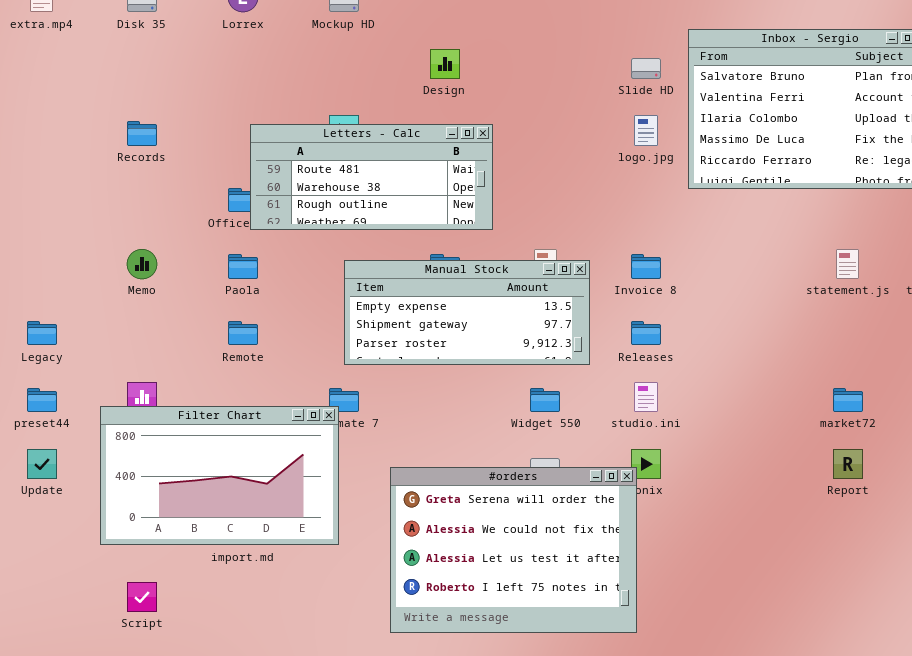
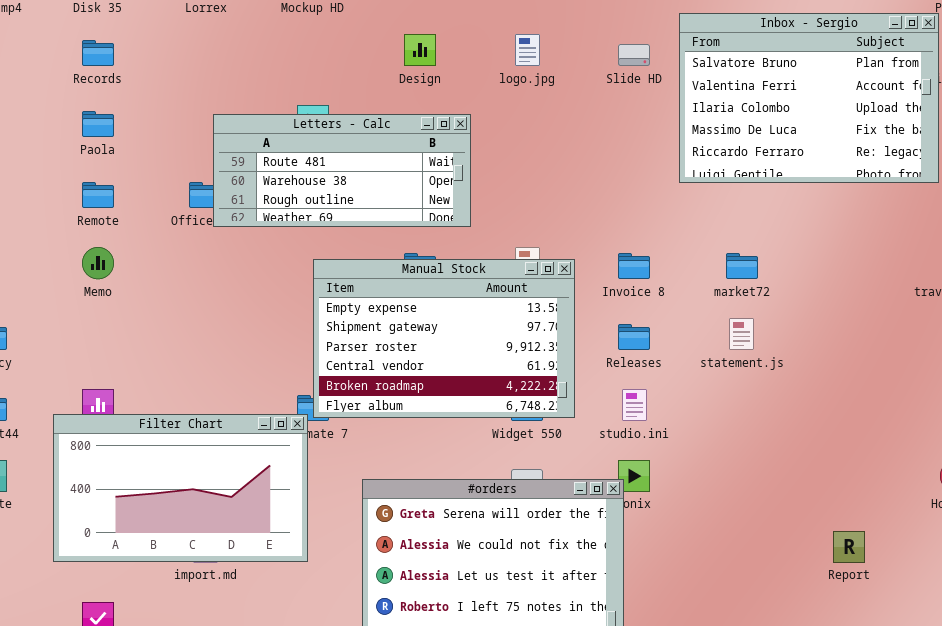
logo.jpg: [634,115,658,146] -> [515,34,540,66], moved
Records: [127,121,157,146] -> [82,40,114,66], moved
statement.js: [836,249,859,279] -> [729,318,754,350], moved
Paola: [228,254,258,279] -> [82,111,114,137], moved
Manual Stock: [344,260,590,365] -> [313,259,575,418], resized
Remote: [228,321,258,345] -> [82,182,114,208], moved
market72: [833,388,863,412] -> [726,253,758,279], moved
Report: [833,449,863,479] -> [833,531,865,563], moved

